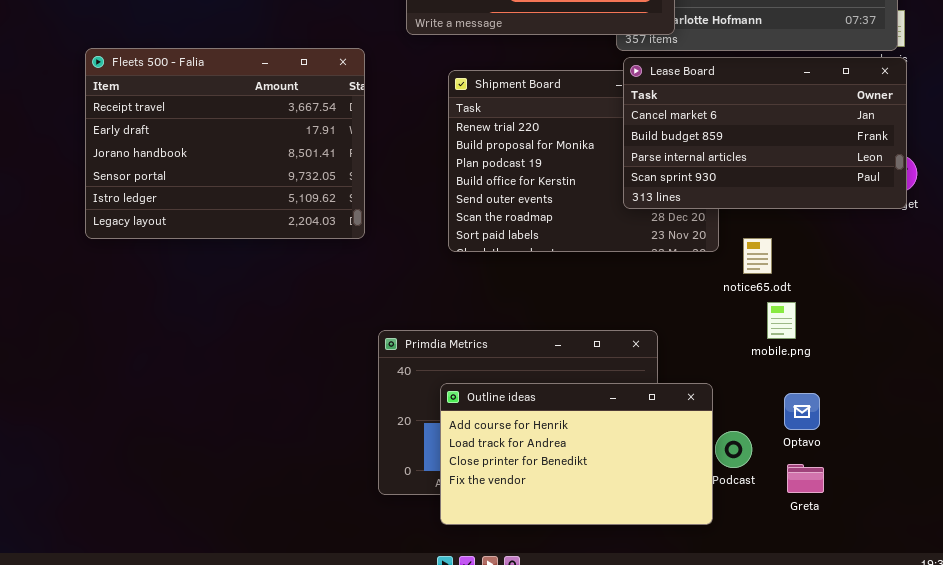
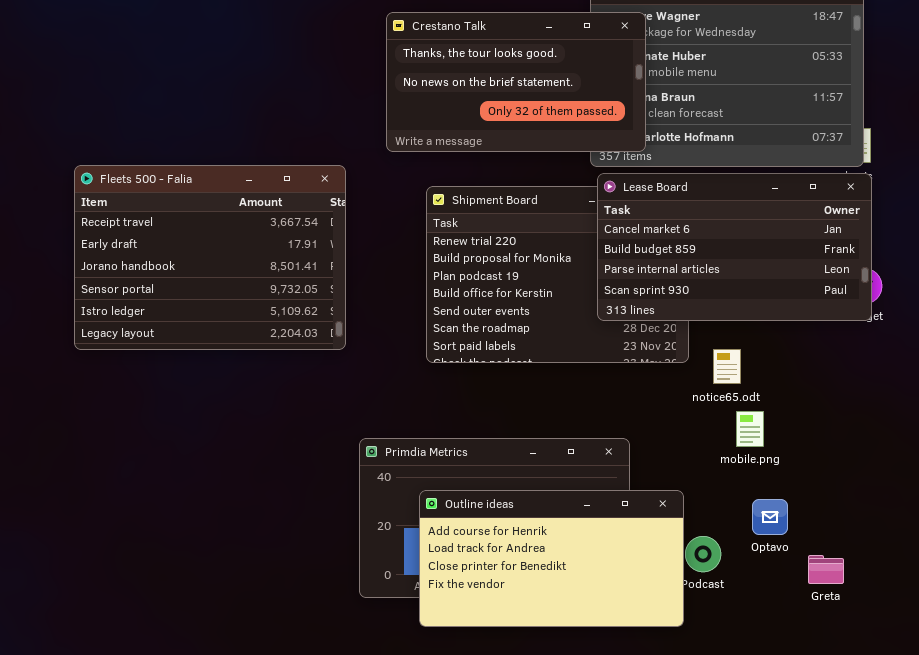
Greta: [787,464,824,493] -> [808,555,844,584], moved

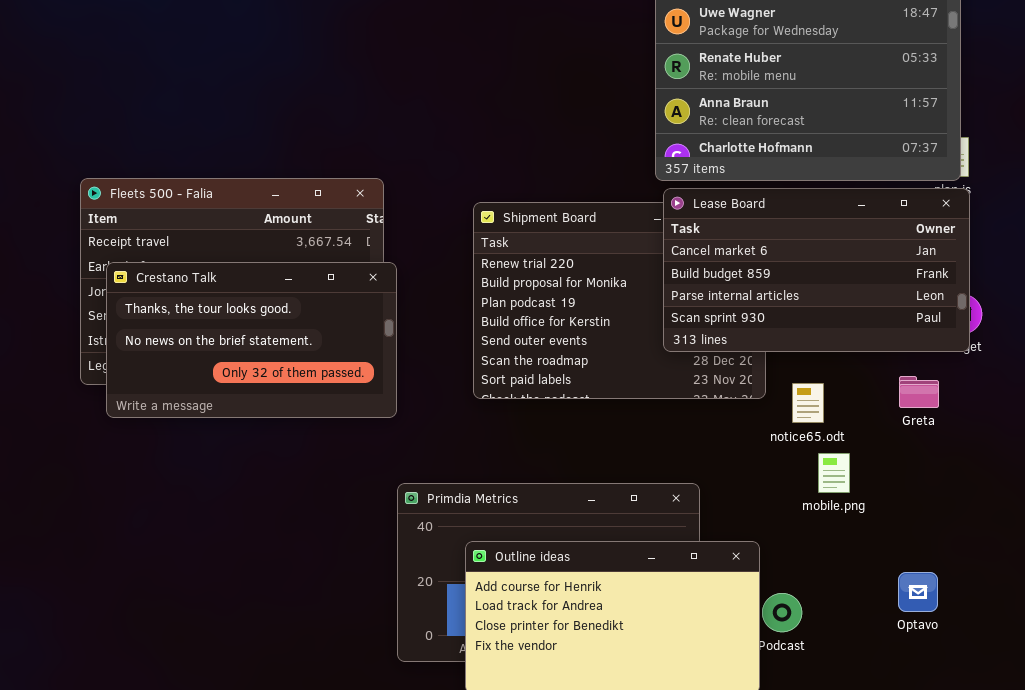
Crestano Talk: [386,12,646,152] -> [106,262,397,418], moved
Optavo: [752,499,788,535] -> [898,572,938,612], moved
Greta: [808,555,844,584] -> [899,376,939,408], moved

